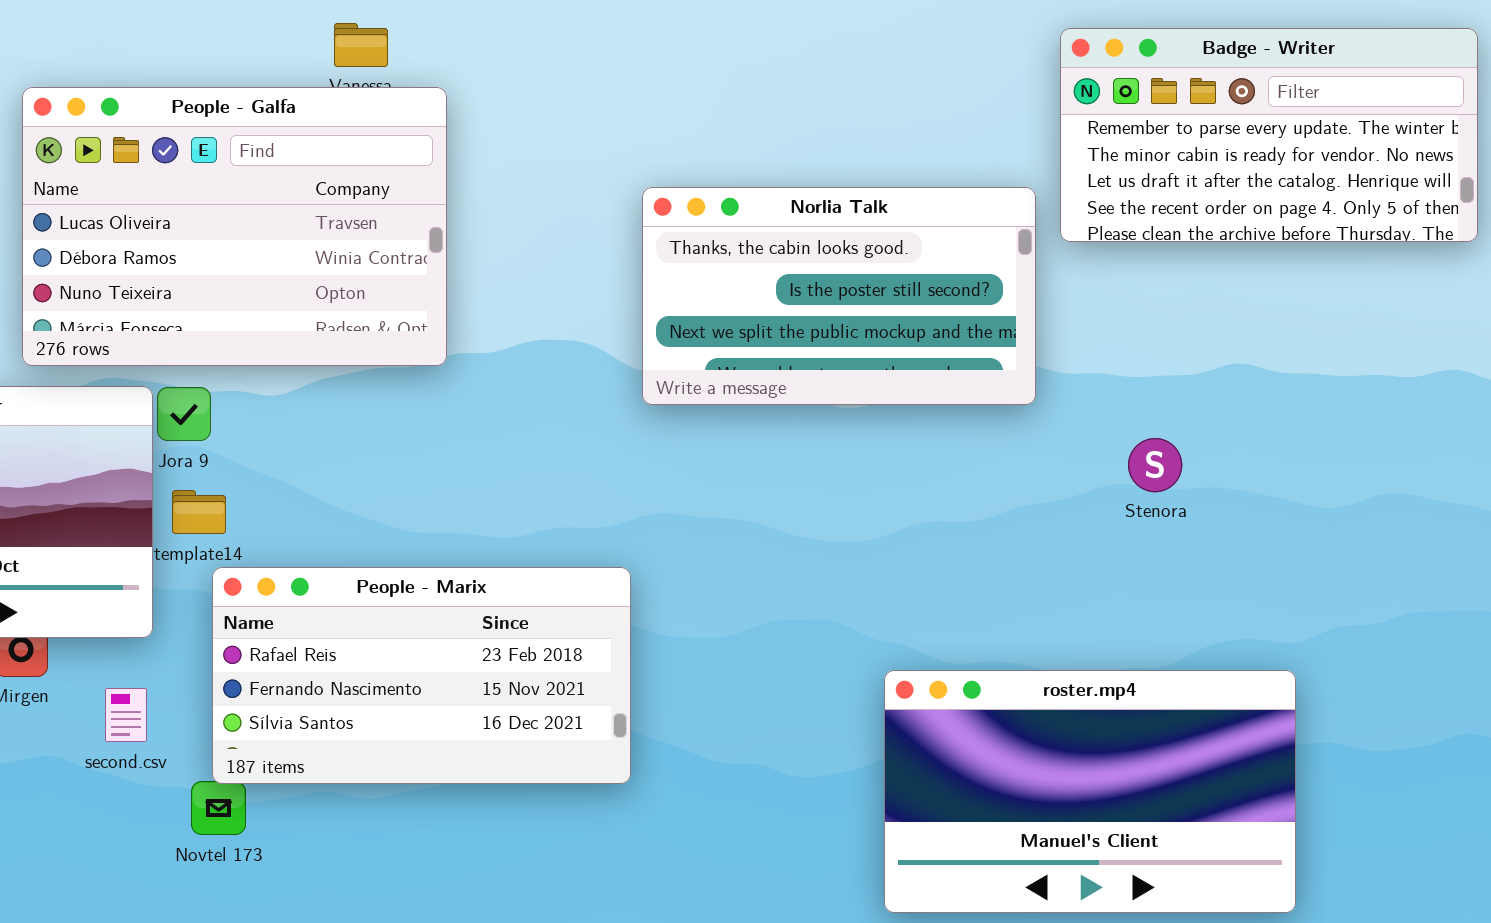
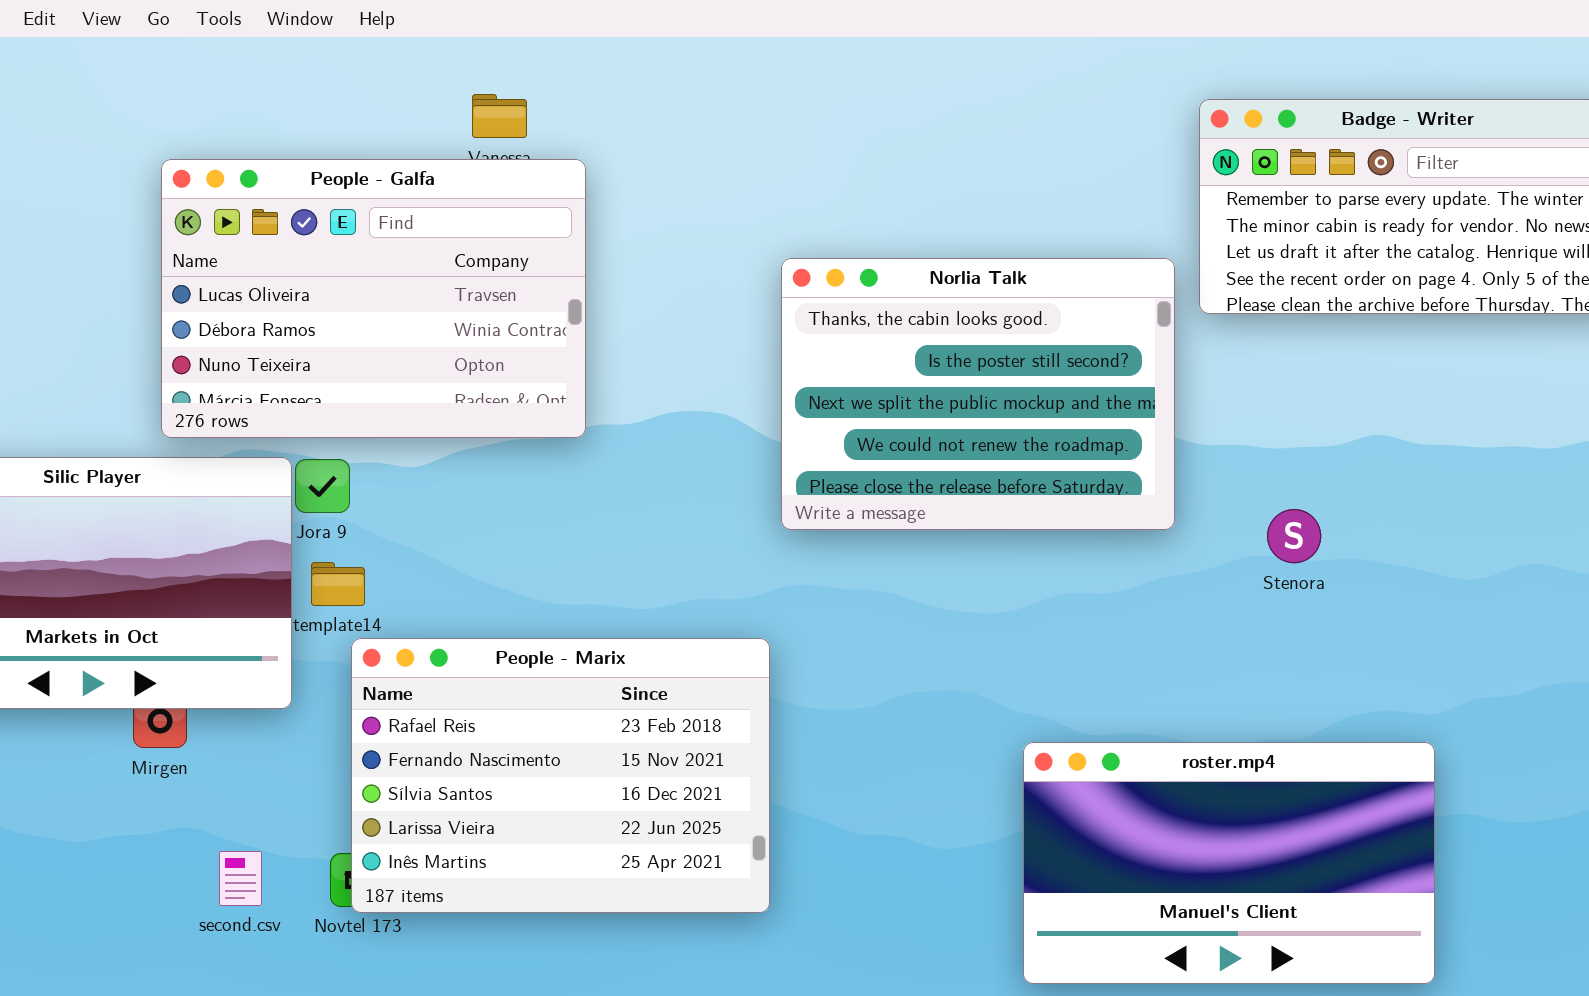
Norlia Talk: [642,187,1036,405] -> [781,258,1175,530], resized
People - Marix: [212,567,631,784] -> [351,638,770,913], resized
second.csv: [105,688,147,742] -> [219,851,262,906], moved

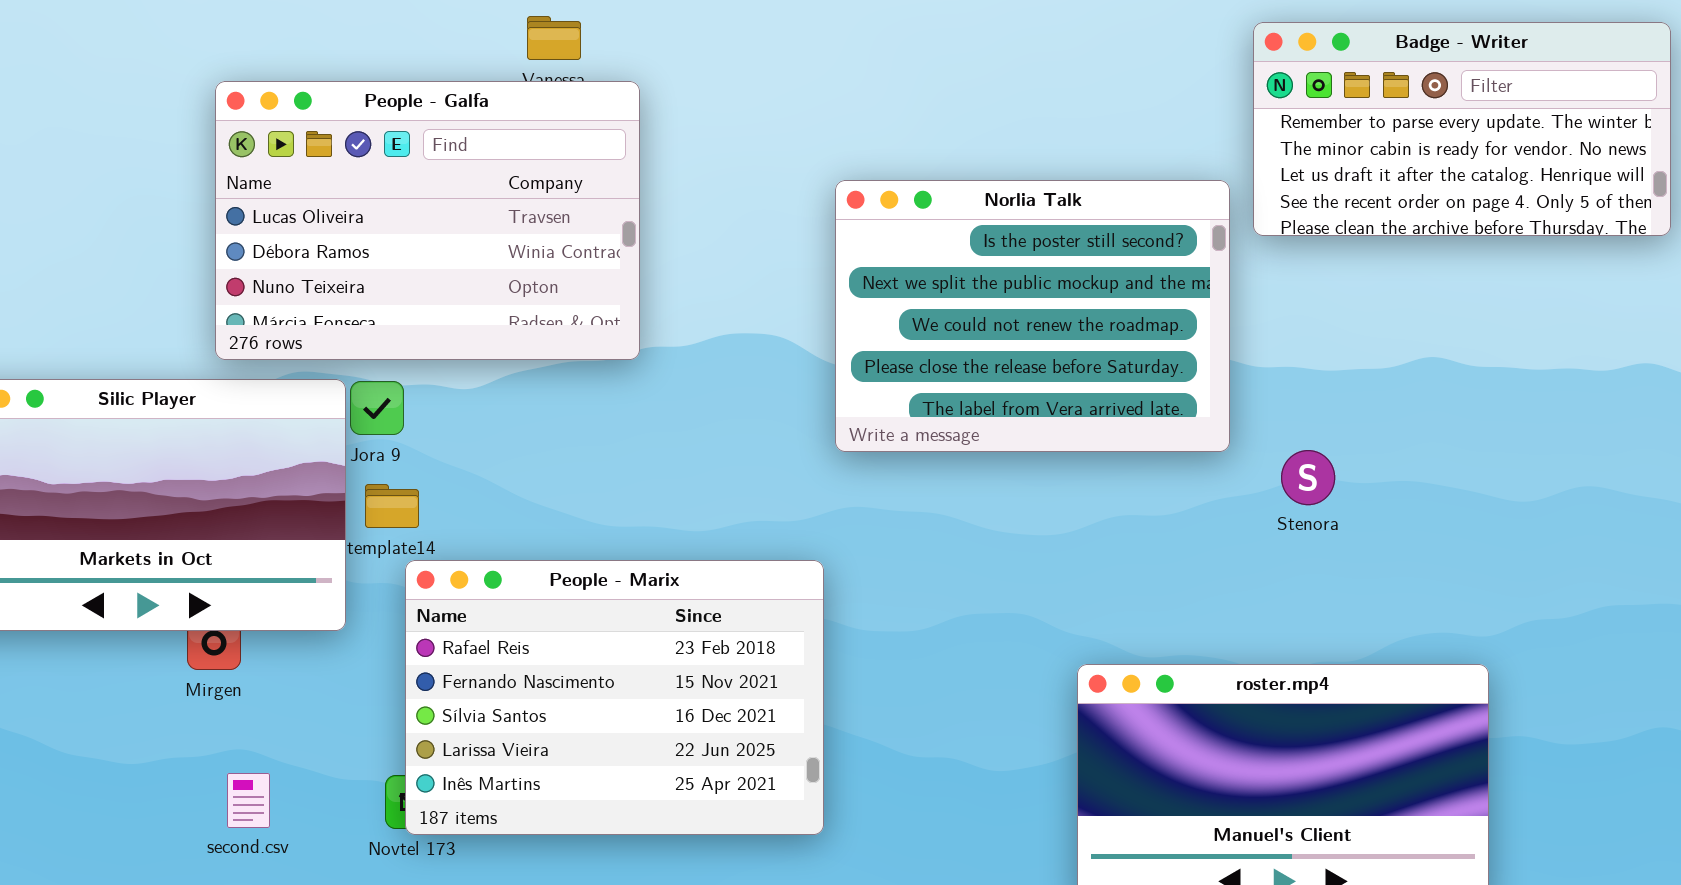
Norlia Talk: [781,258,1175,530] -> [835,180,1230,452], scrolled down 1 row
Stenora: [1267,509,1321,563] -> [1281,450,1335,505], moved
second.csv: [219,851,262,906] -> [227,773,270,828], moved

